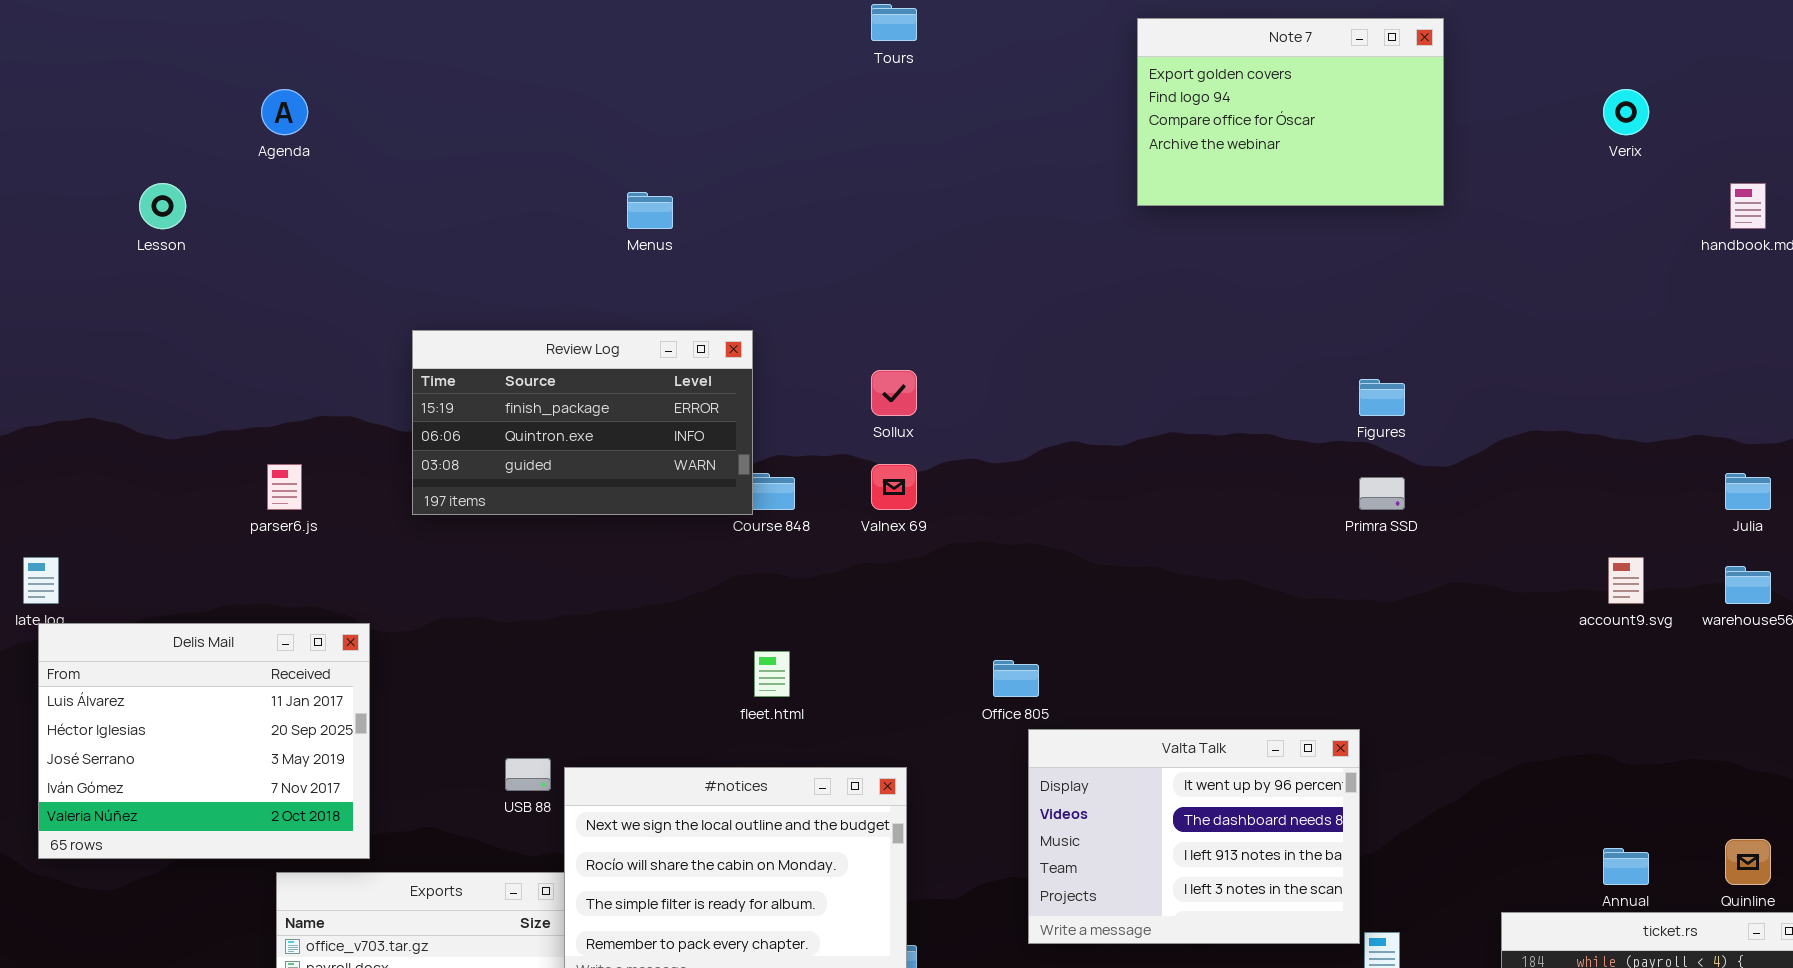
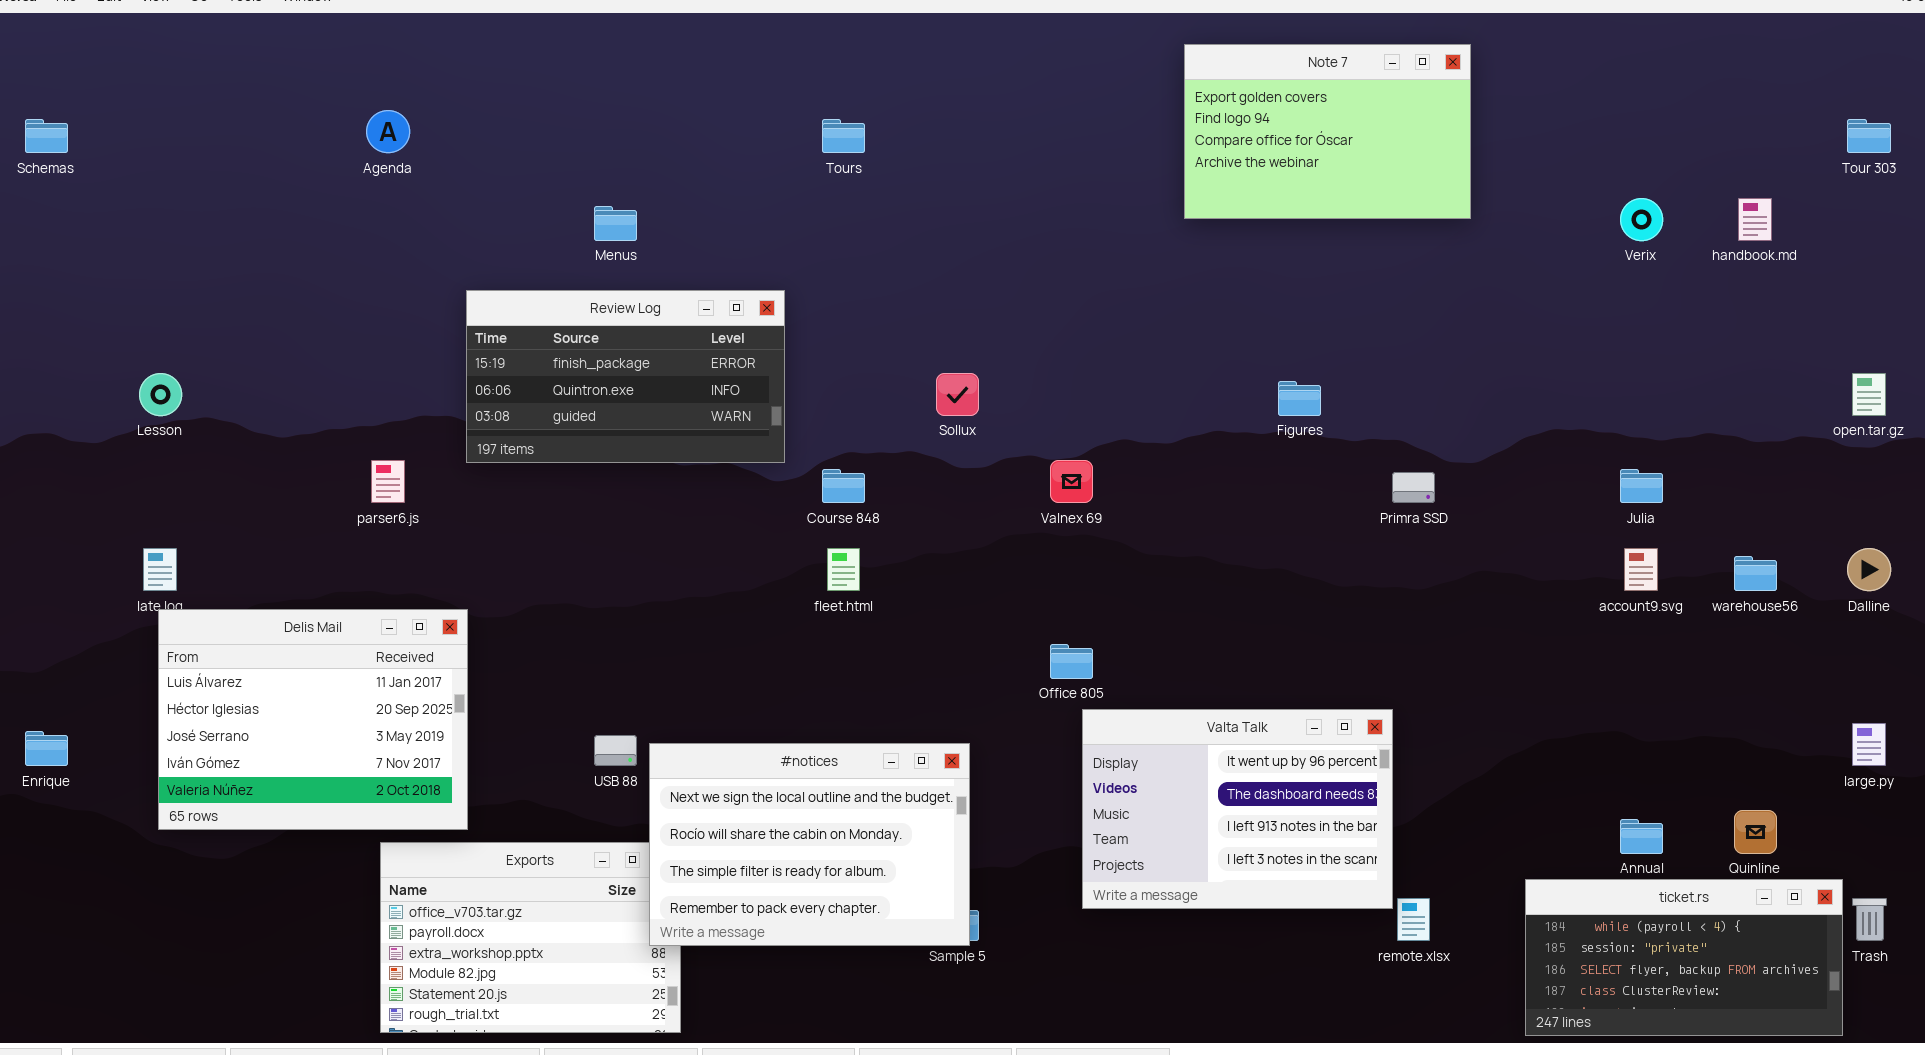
Tours: [871,4,917,41] -> [822,119,865,153], moved
Verix: [1603,89,1649,135] -> [1620,198,1663,241], moved
Lesson: [139,183,186,229] -> [139,373,182,416], moved
Menus: [627,192,673,229] -> [594,206,637,241], moved
Review Log: [412,330,753,515] -> [466,290,785,463], moved
Figures: [1359,379,1405,416] -> [1278,381,1321,416], moved
Valnex 69: [871,464,917,510] -> [1050,460,1093,503], moved
Julia: [1725,473,1771,510] -> [1620,469,1663,503], moved
fleet.html: [754,651,790,697] -> [827,548,860,591], moved

